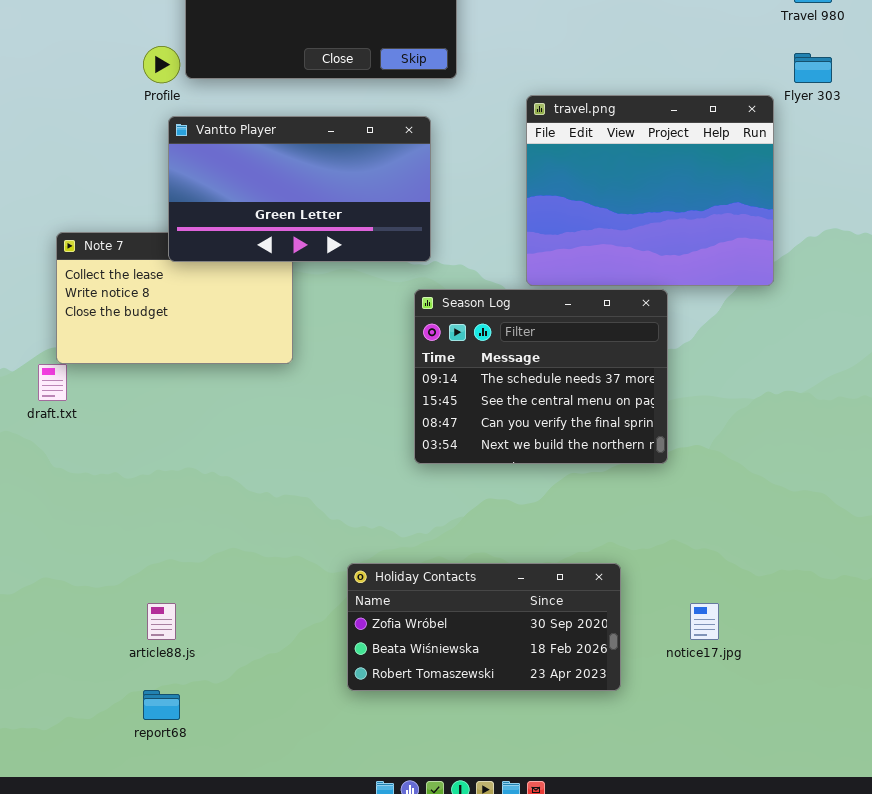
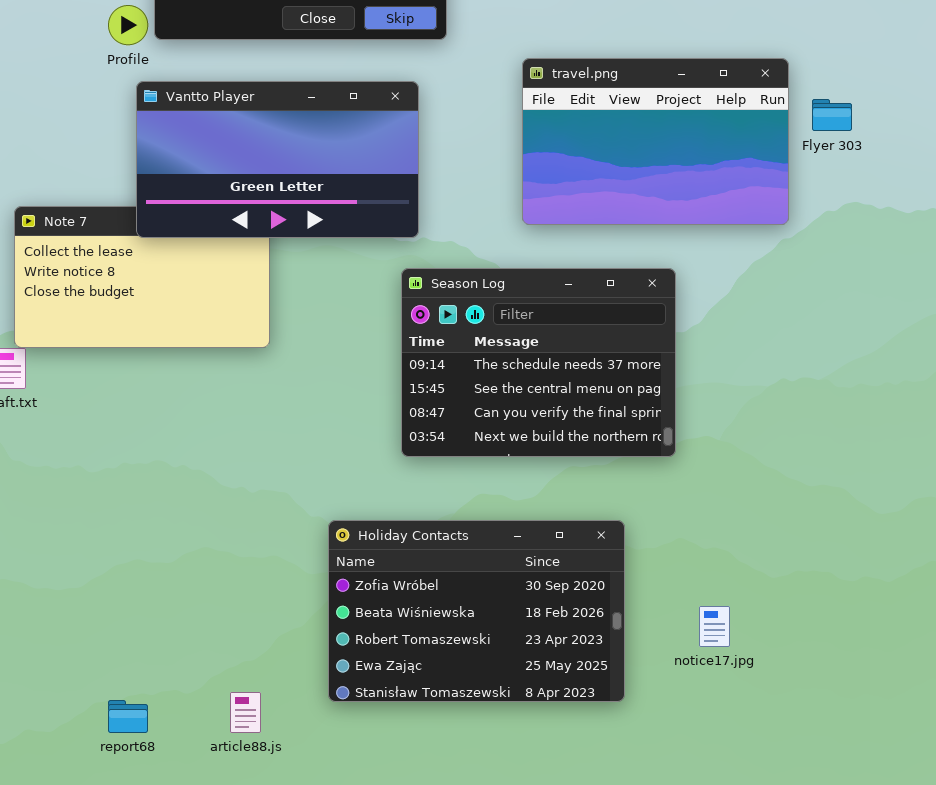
Flyer 303: [794,53,832,83] -> [812,99,852,131], moved
travel.png: [526,95,774,286] -> [522,58,789,225], resized
Holiday Contacts: [347,563,621,691] -> [328,520,625,702], resized
article88.js: [147,603,176,640] -> [230,692,261,733], moved

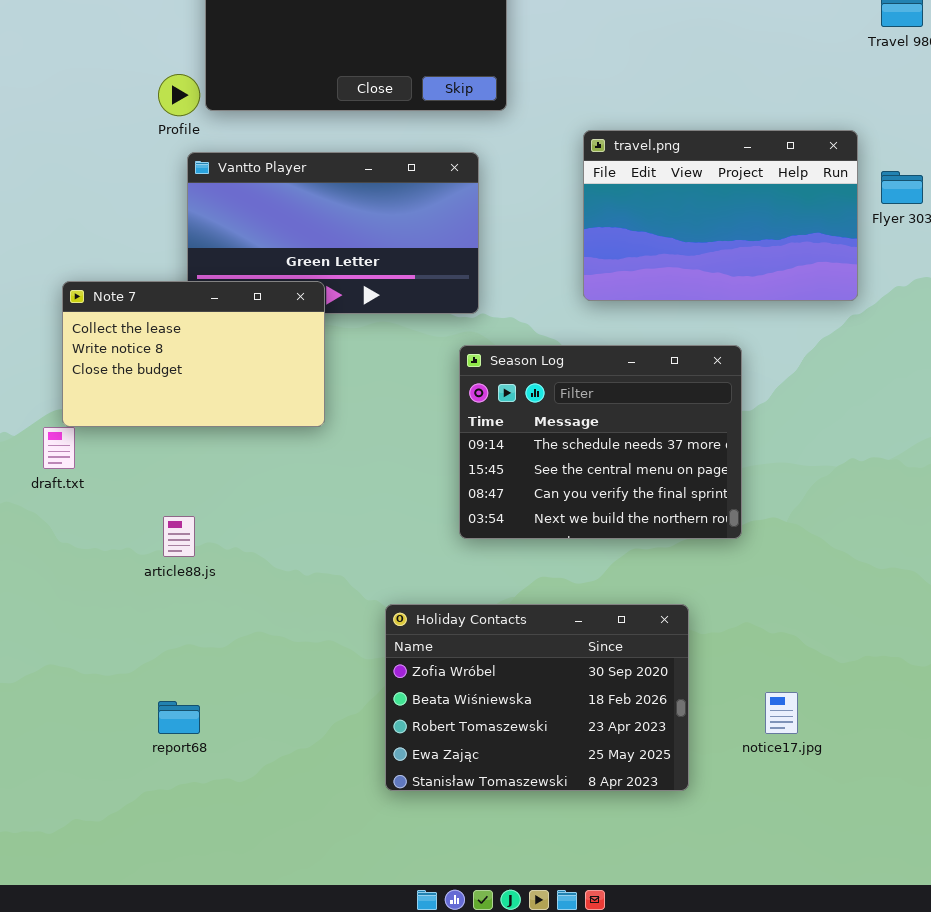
Note 7: [14,206,270,348] -> [62,281,325,427], raised
article88.js: [230,692,261,733] -> [163,516,195,557], moved
report68: [108,700,148,733] -> [158,701,200,734], moved

